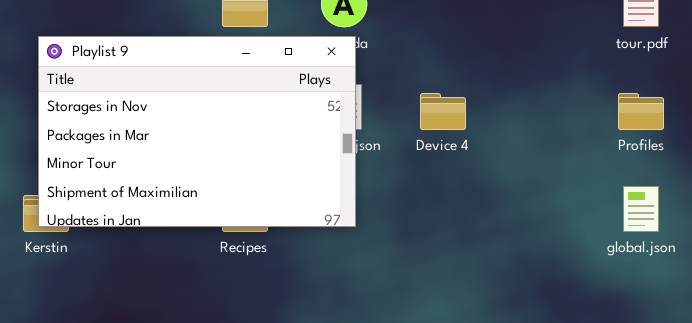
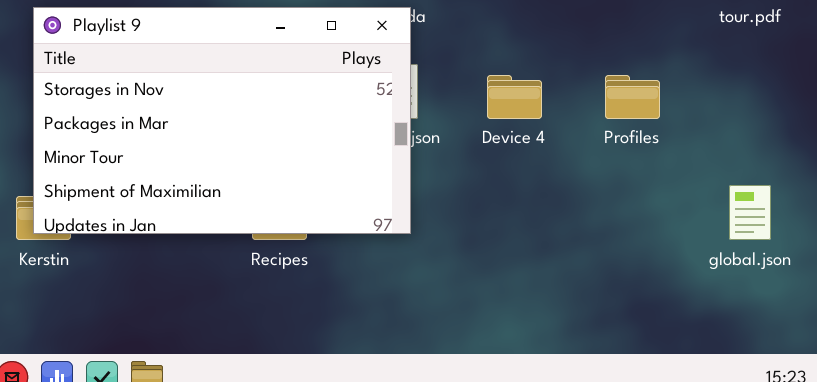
Profiles: [618,93,664,130] -> [605,75,660,119], moved

